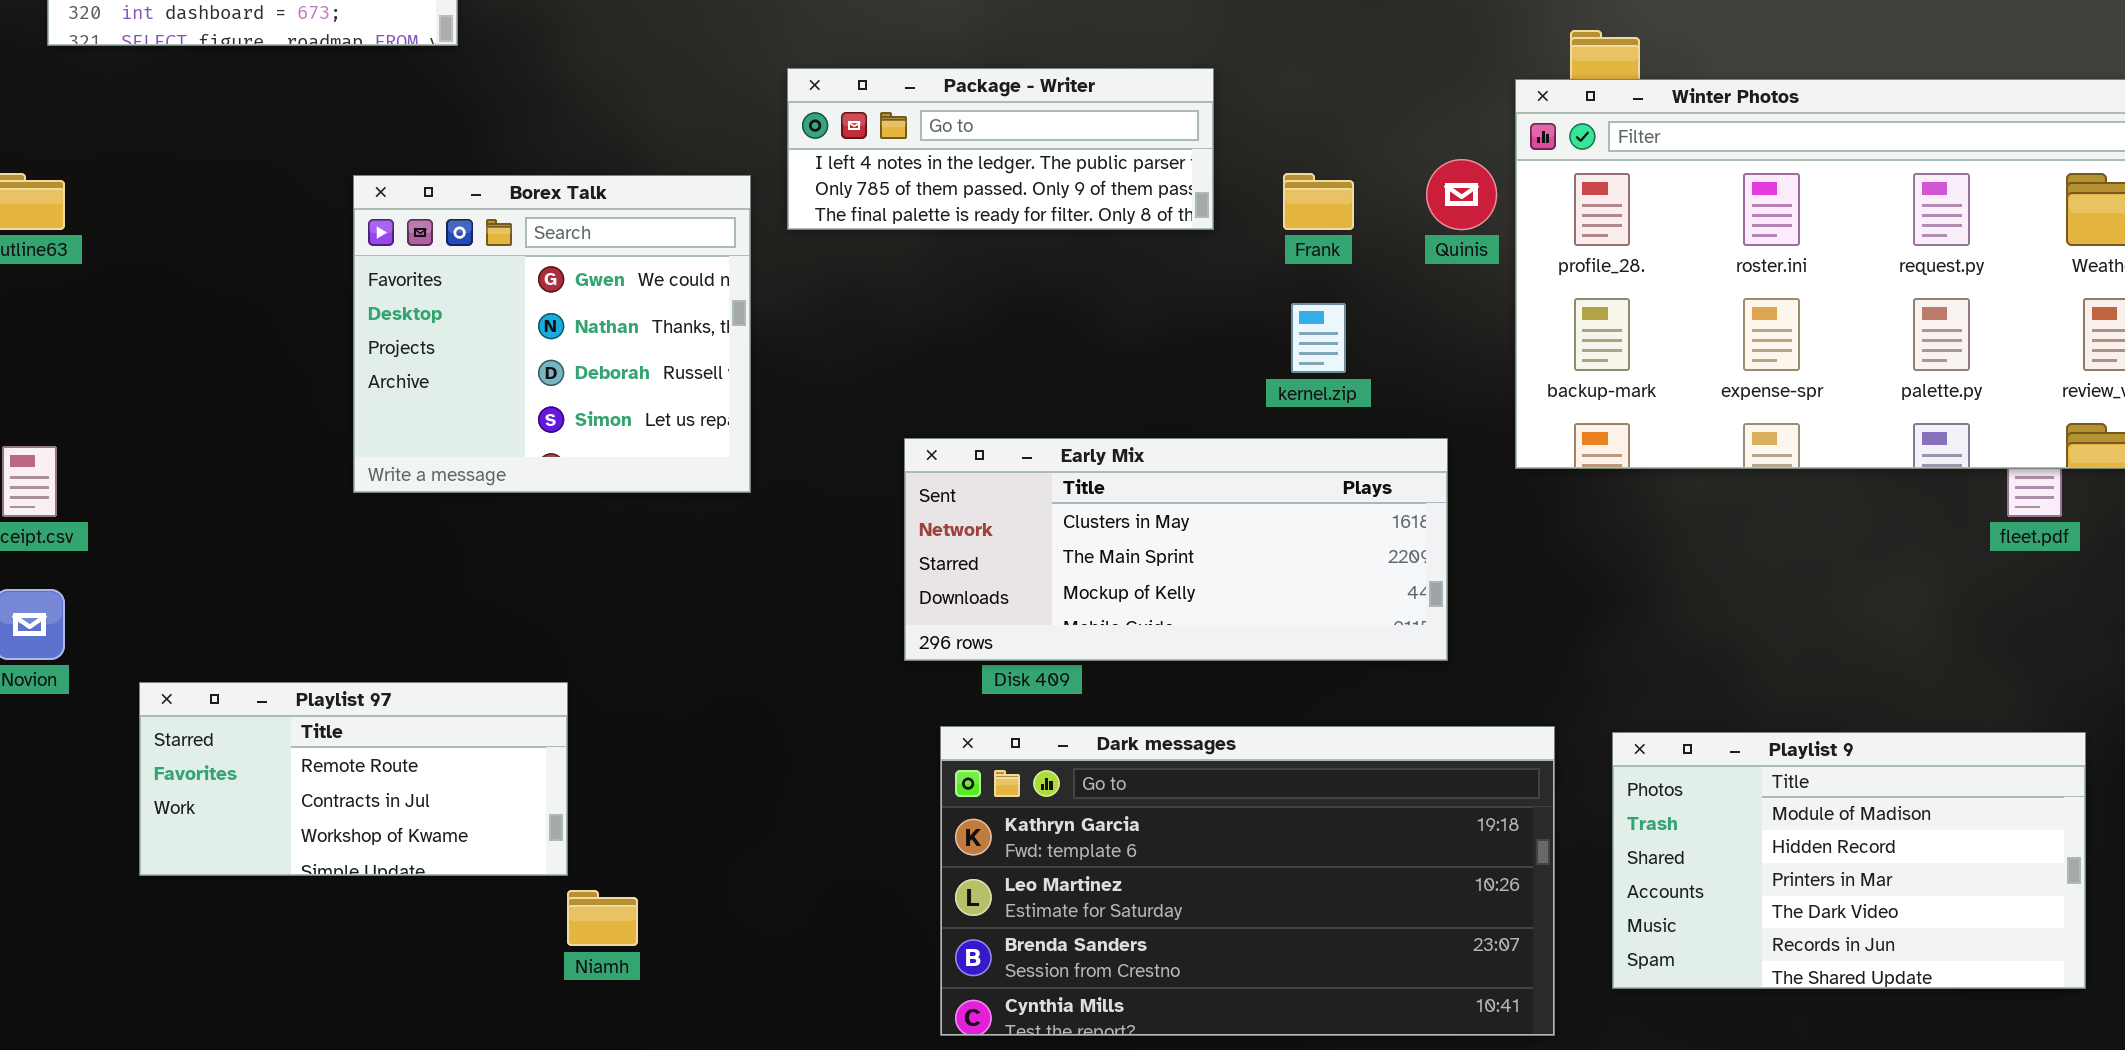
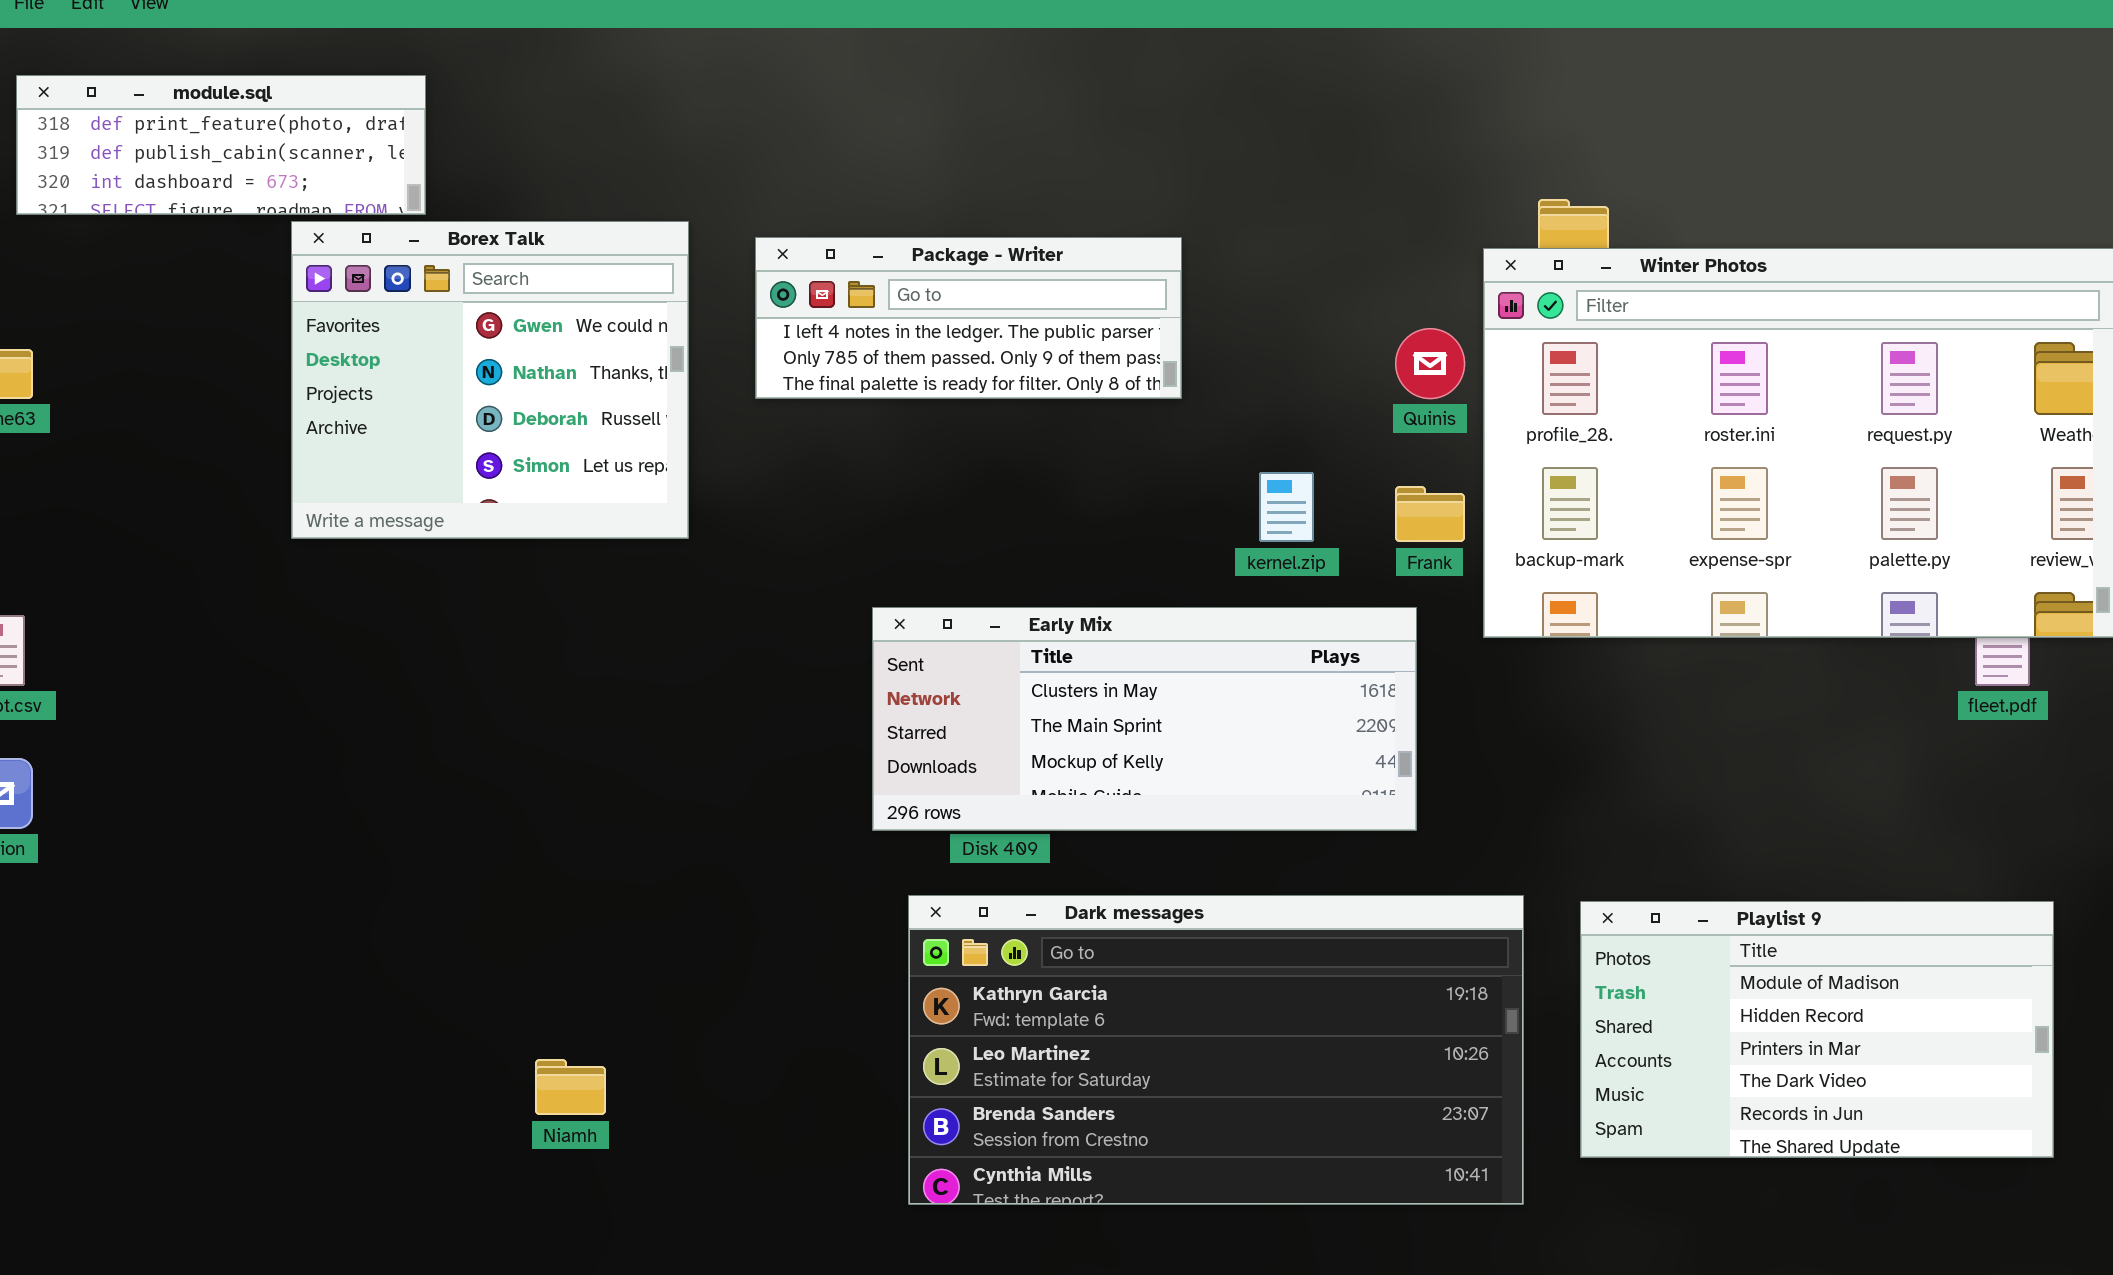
Frank: [1283,173,1354,230] -> [1395,486,1465,542], moved
Borex Talk: [353,175,751,493] -> [291,221,689,539], moved
Playlist 97: [139,682,568,876] -> none, closed

